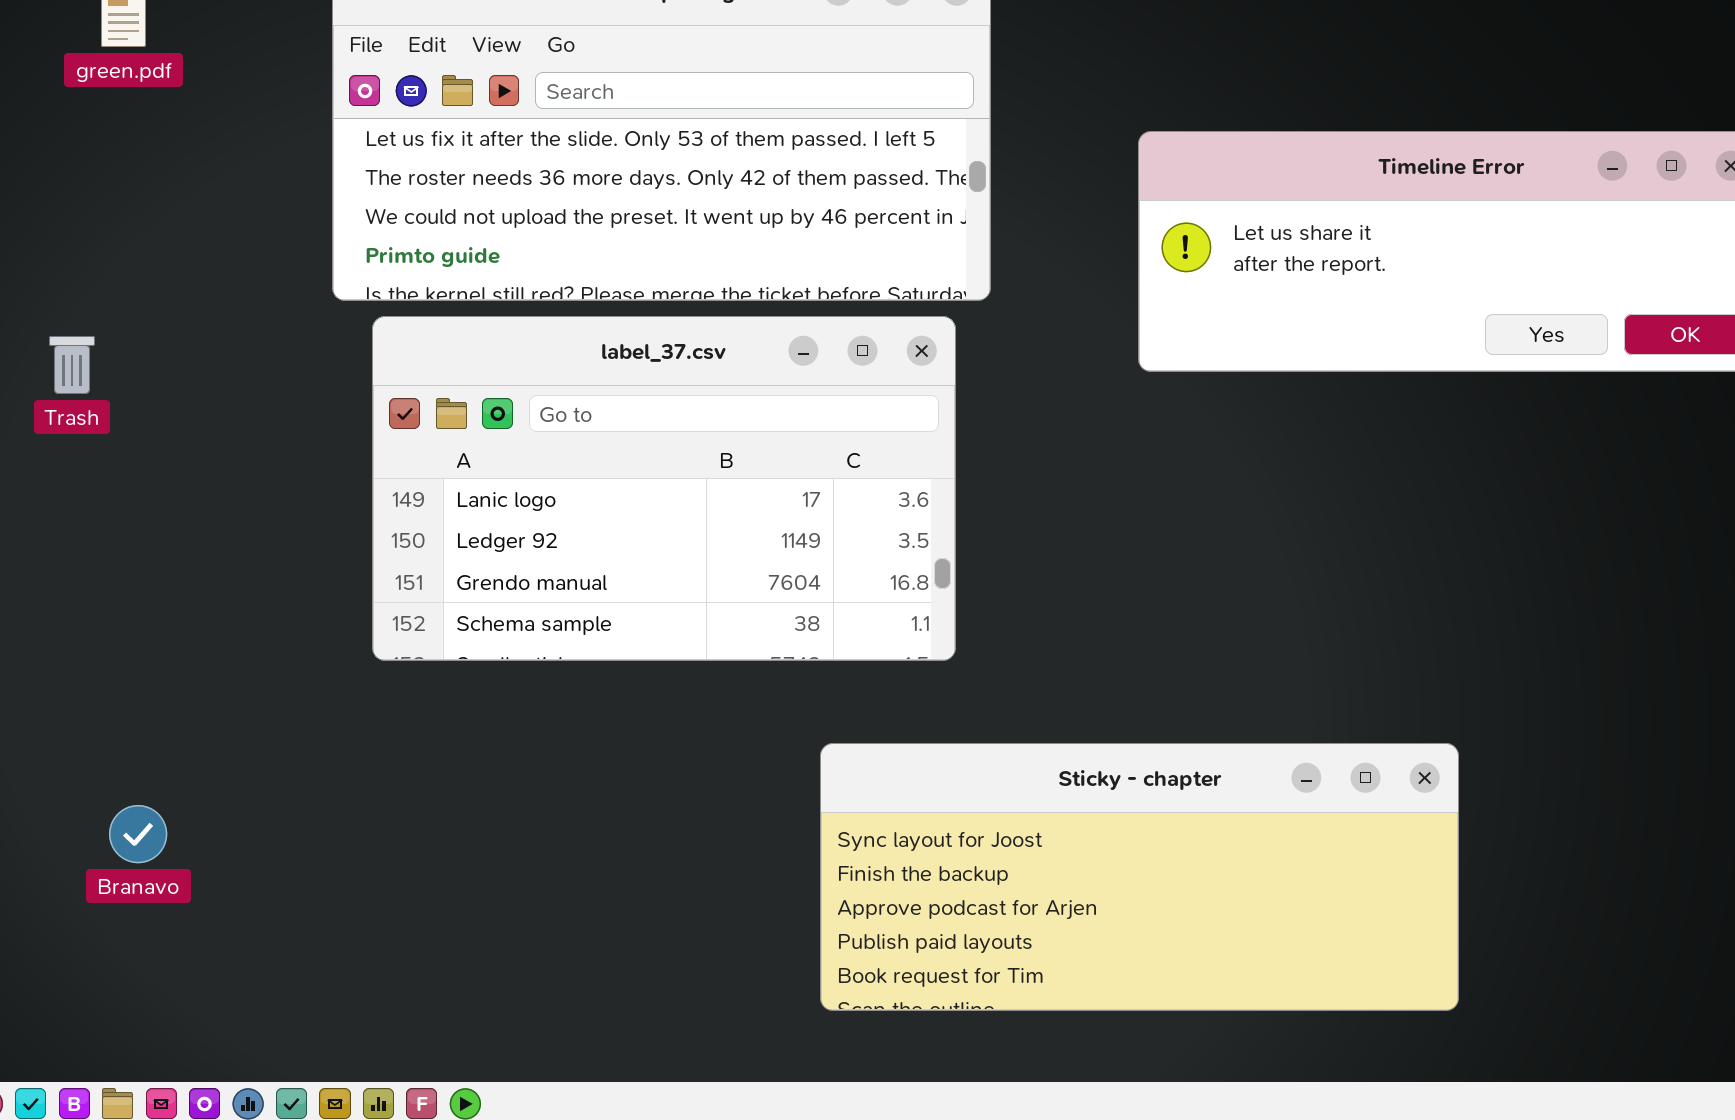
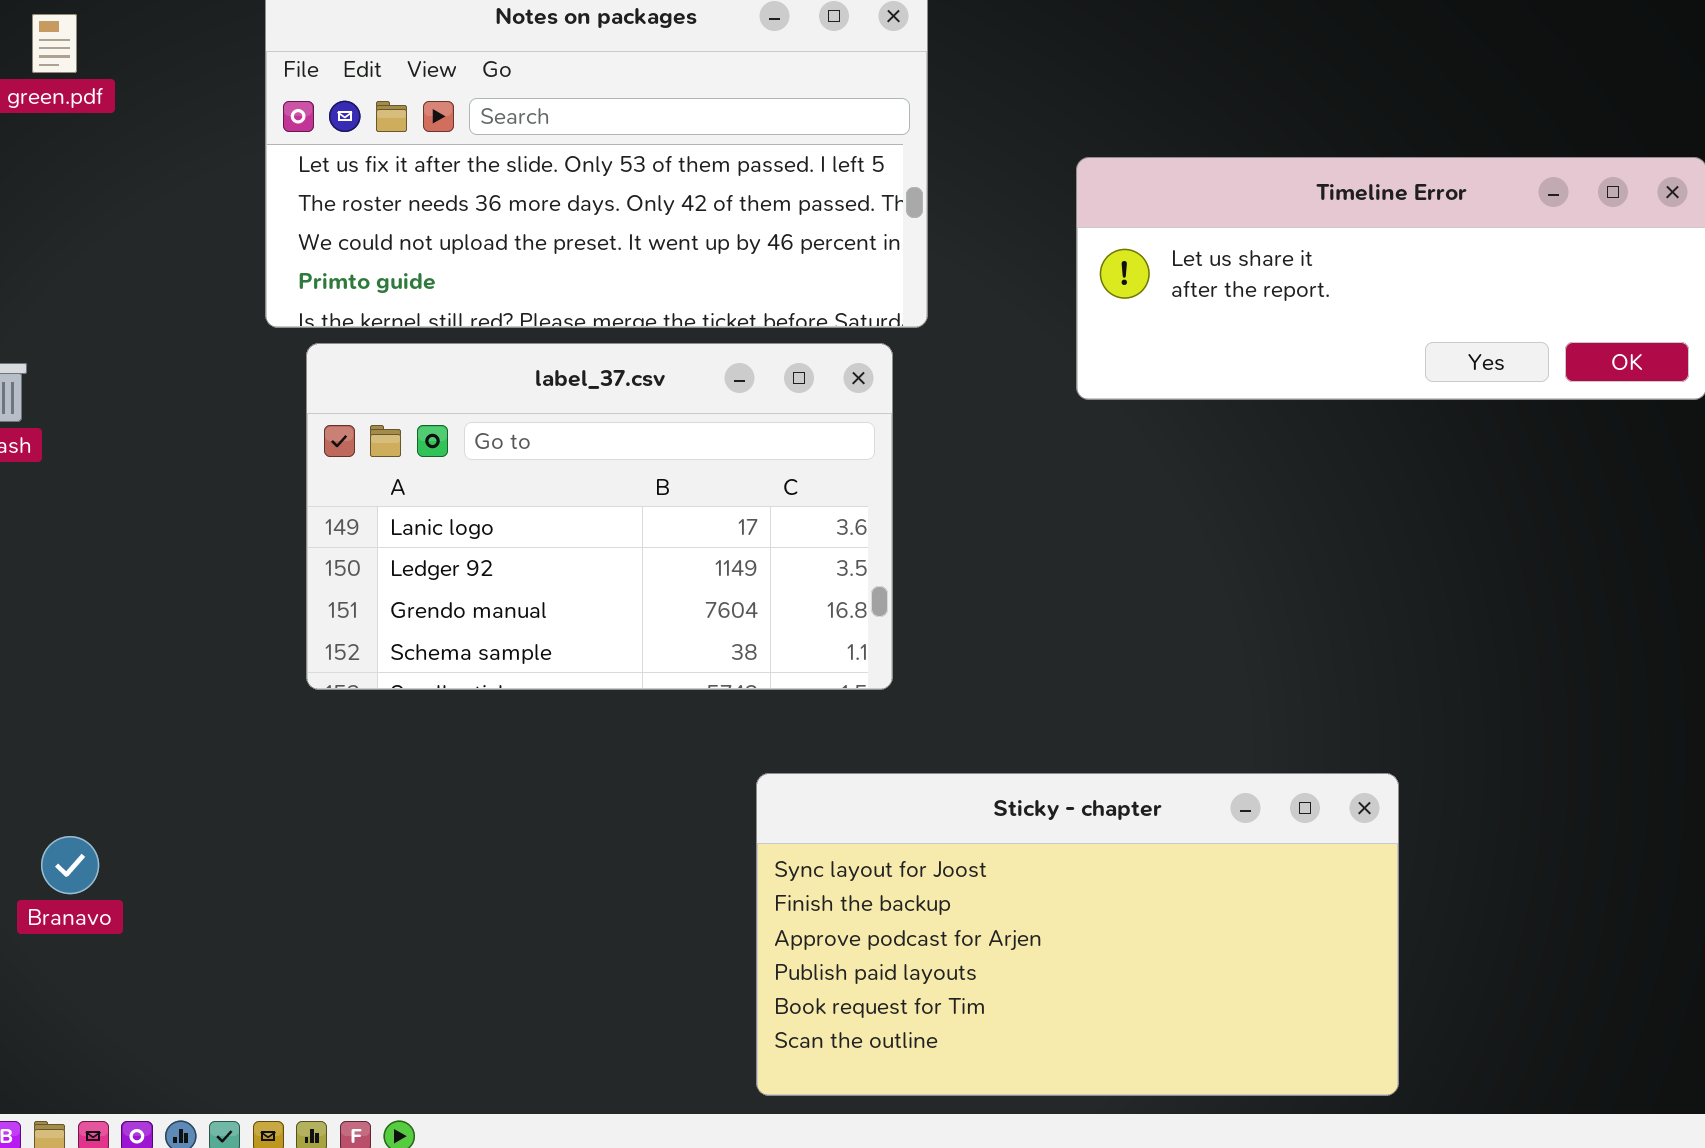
Sticky - chapter: [820,743,1459,1011] -> [756,773,1399,1096], resized

